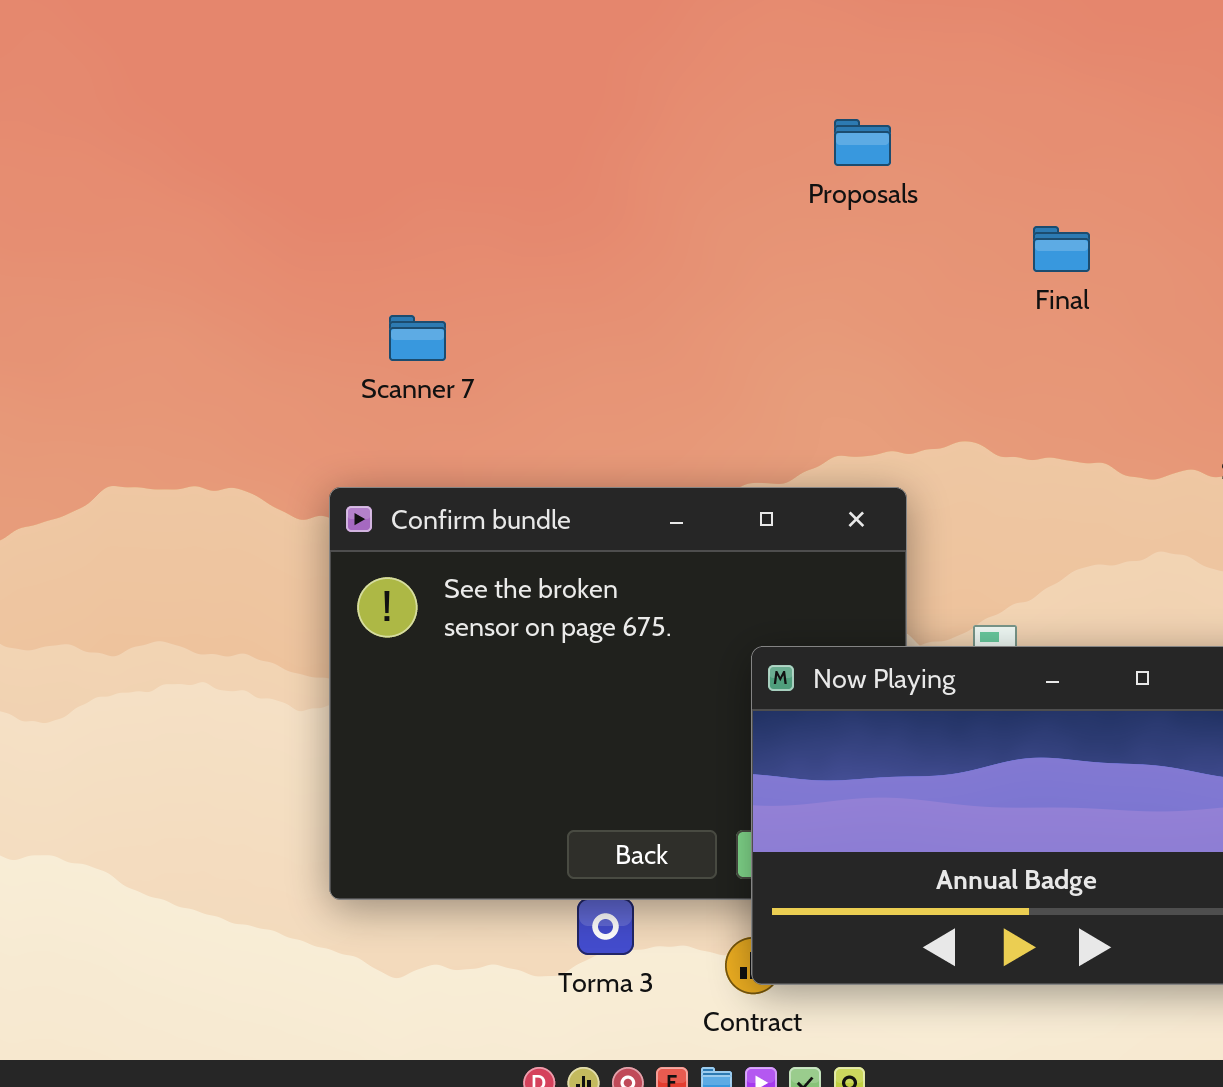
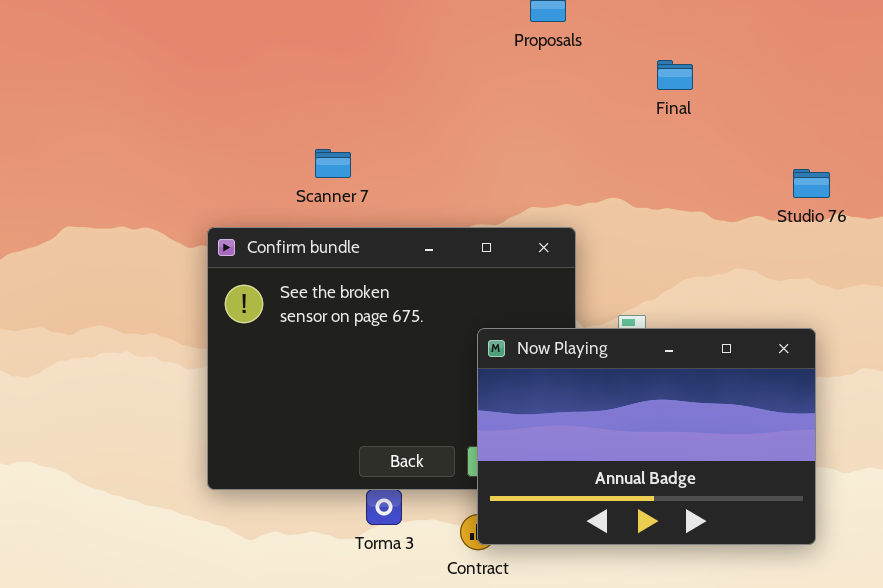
Scanner 7: [389,315,446,361] -> [315,149,351,178], moved

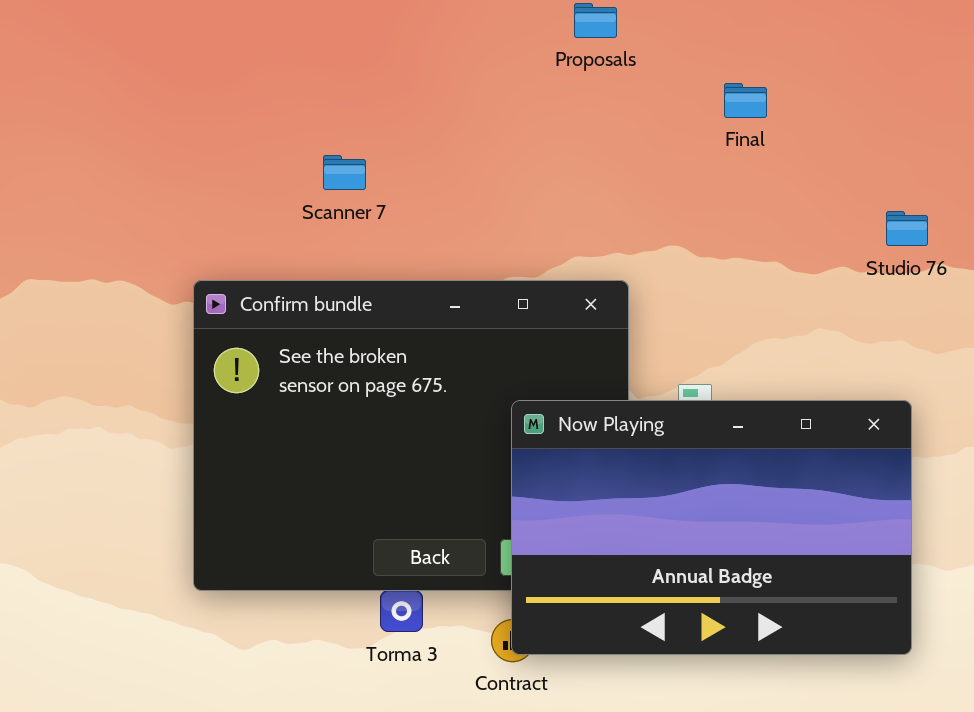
Scanner 7: [315,149,351,178] -> [323,155,366,190], moved

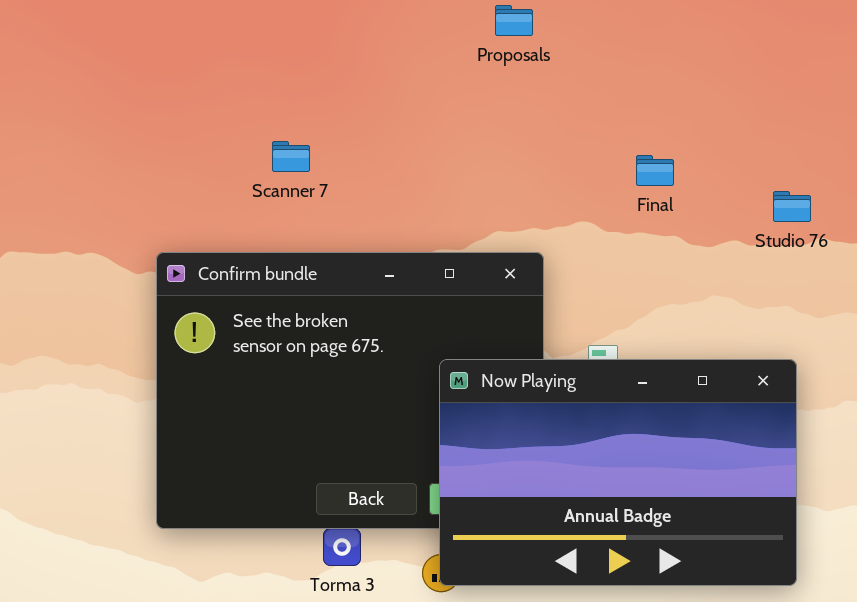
Final: [724,83,767,118] -> [636,155,674,186], moved

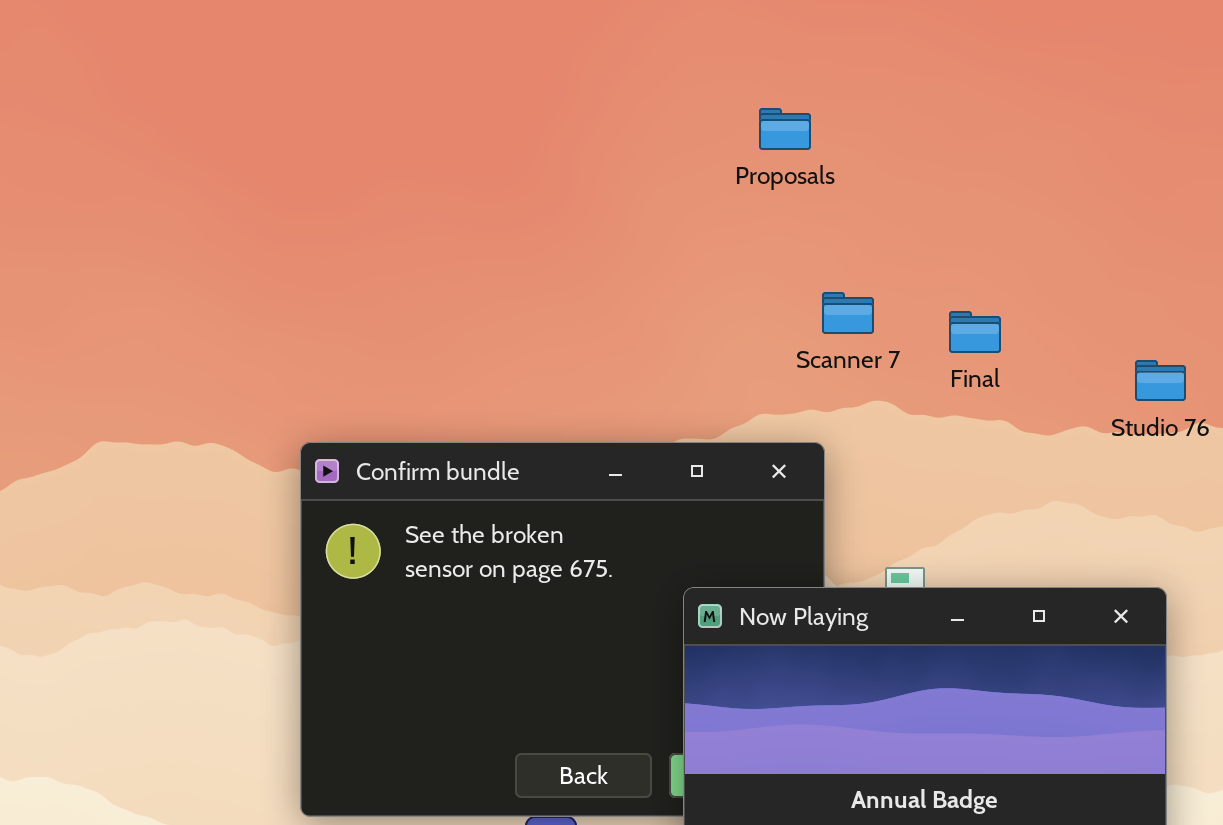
Scanner 7: [272,141,310,172] -> [822,292,874,334], moved

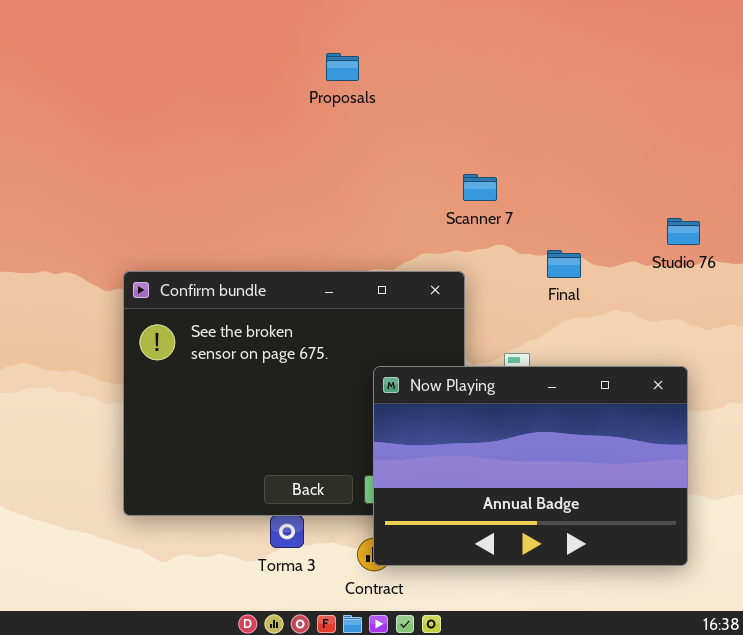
Proposals: [759,108,811,150] -> [326,53,359,81], moved
Final: [949,311,1001,353] -> [547,250,581,278], moved

